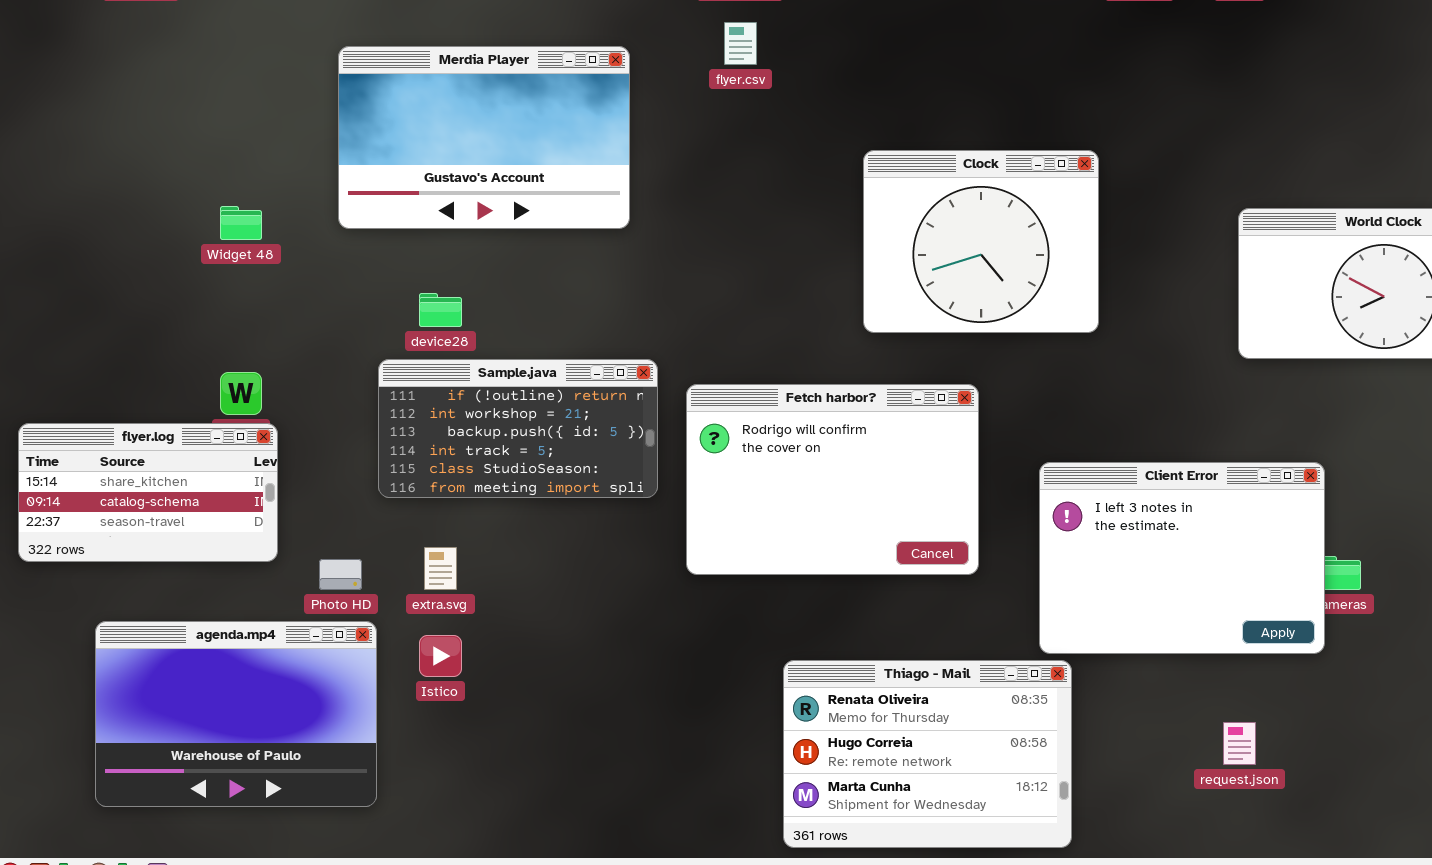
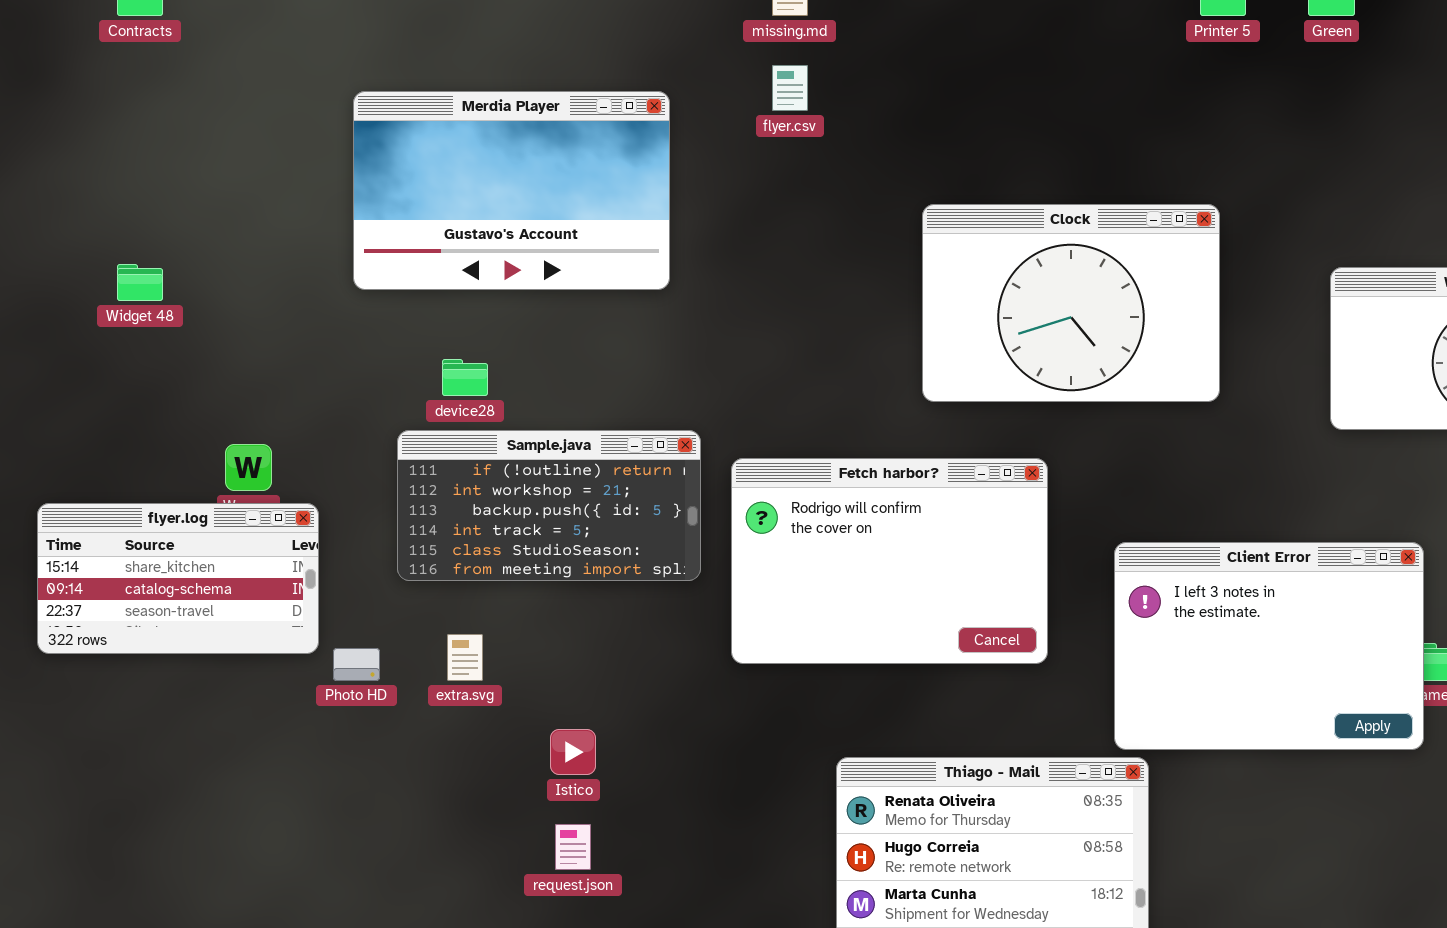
Clock: [863,150,1099,333] -> [922,204,1220,402], resized
Widget 48: [220,206,262,240] -> [117,264,163,301], moved
flyer.log: [18,423,278,562] -> [37,503,319,654], moved
agenda.mp4: [95,621,377,807] -> none, closed
Istico: [419,635,462,677] -> [550,729,596,775], moved
request.json: [1223,722,1256,765] -> [555,824,591,870], moved

